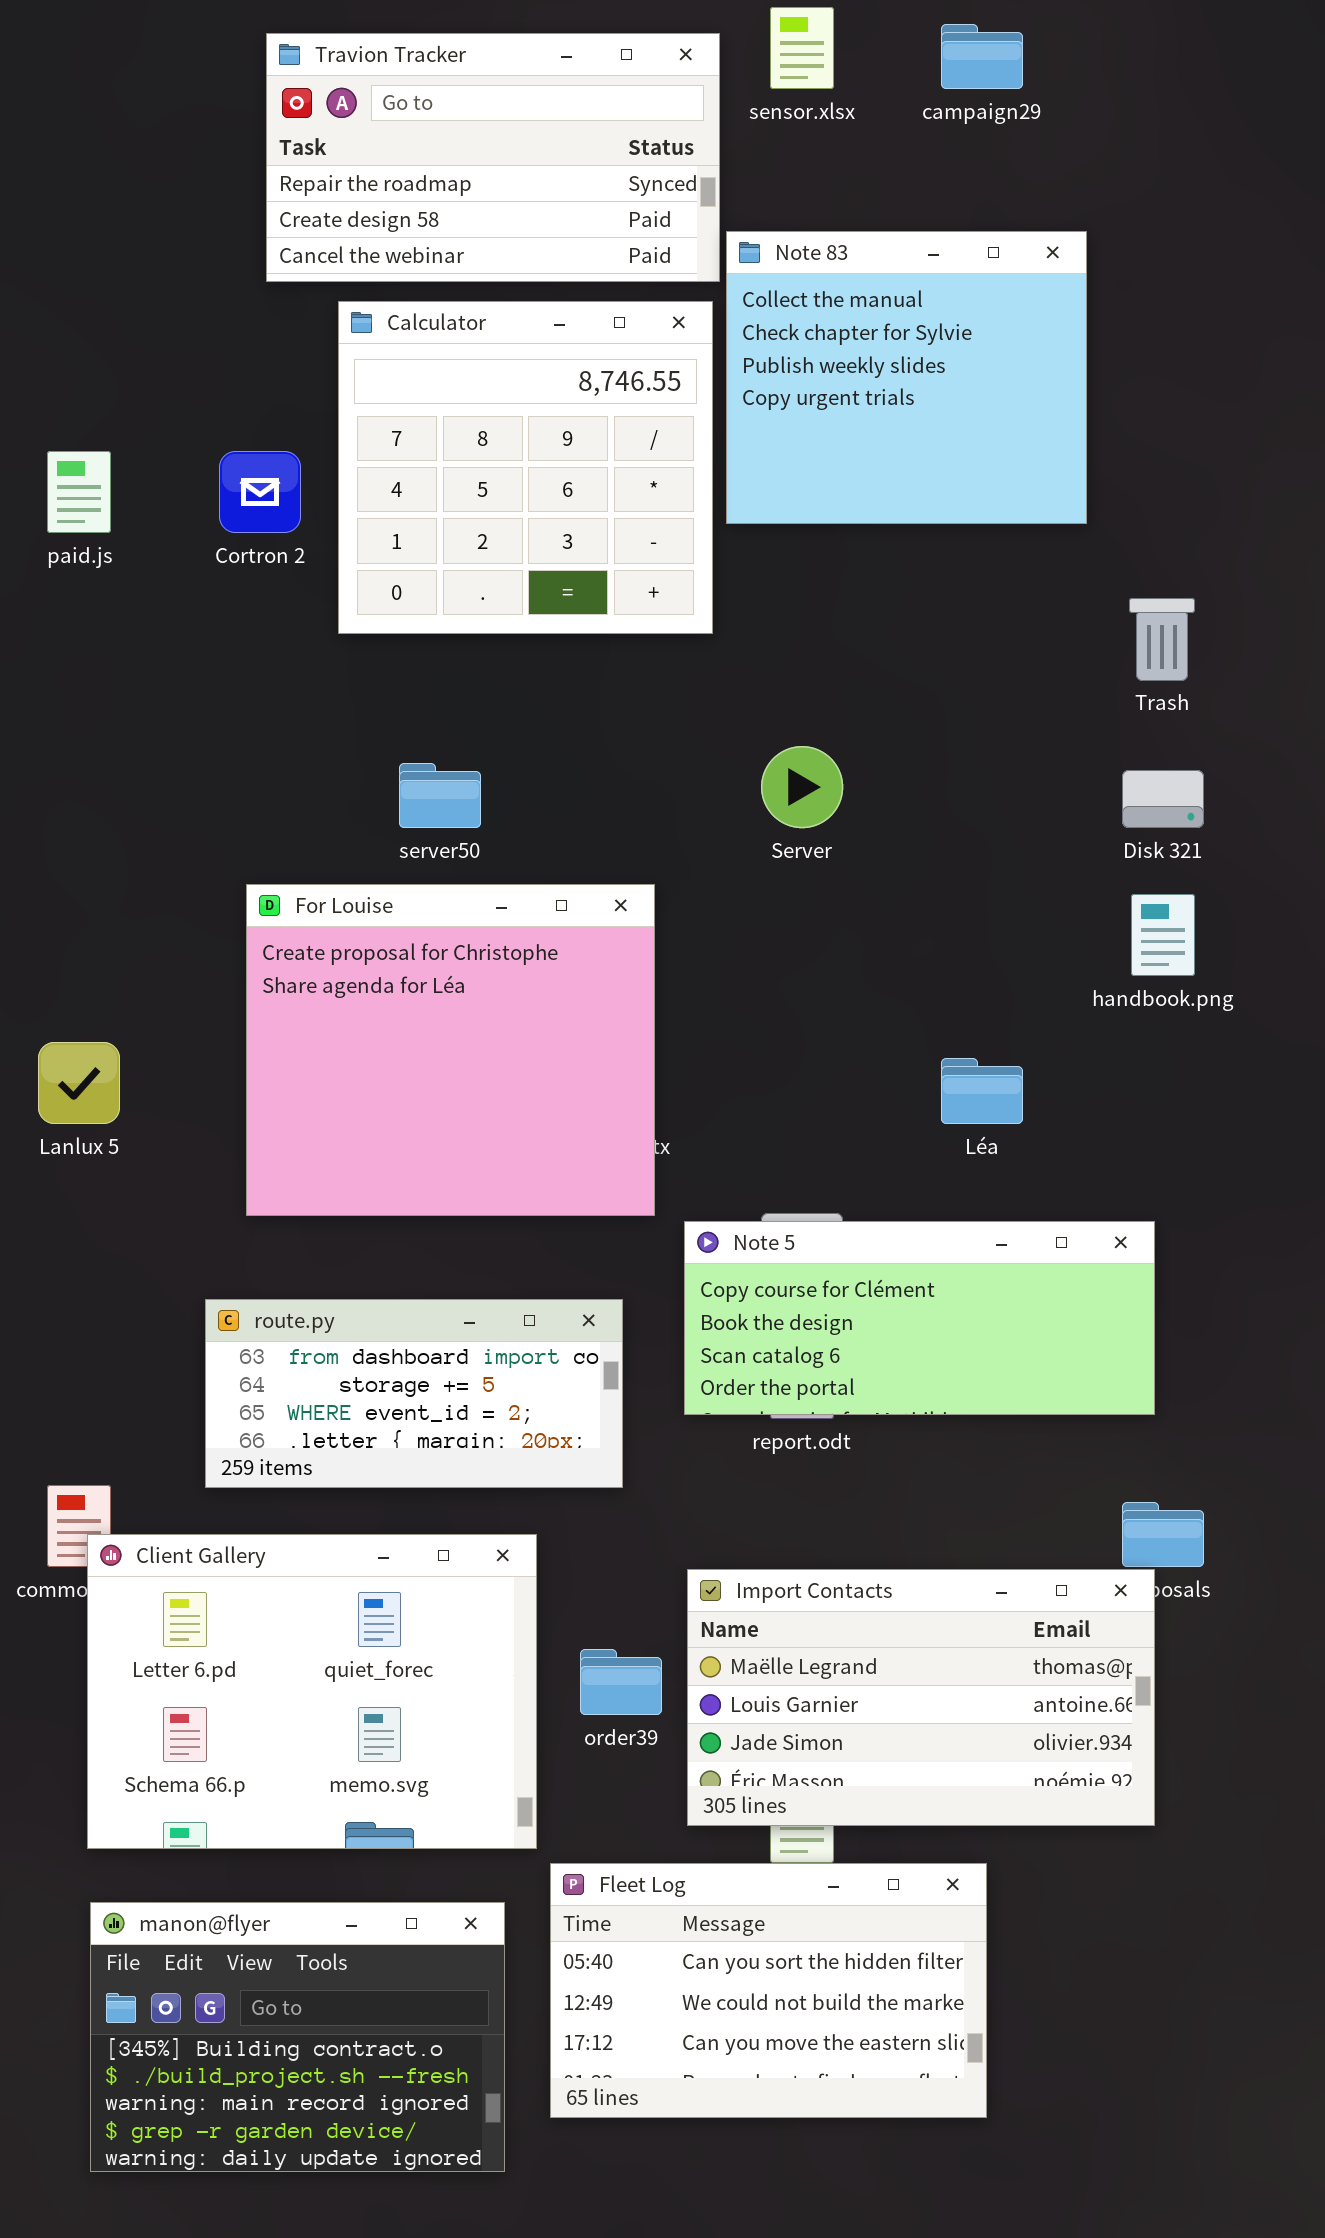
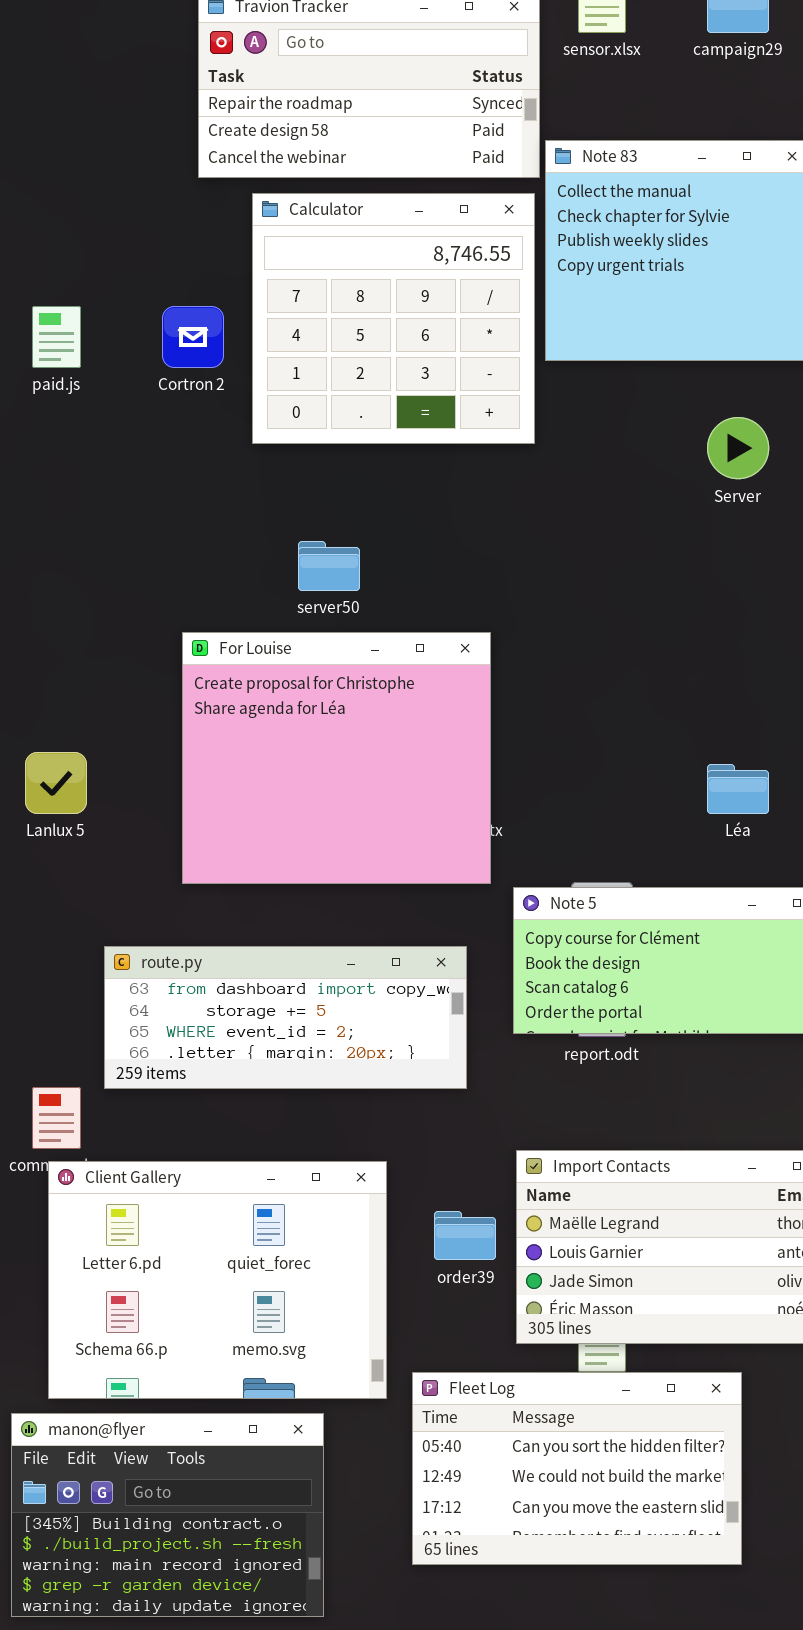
Server: [761,746,843,828] -> [707,417,769,479], moved
route.py: [205,1299,623,1488] -> [104,946,467,1089], resized
Client Gallery: [87,1534,537,1849] -> [48,1161,387,1399], moved
manon@flyer: [90,1902,505,2172] -> [11,1413,324,1617], moved

